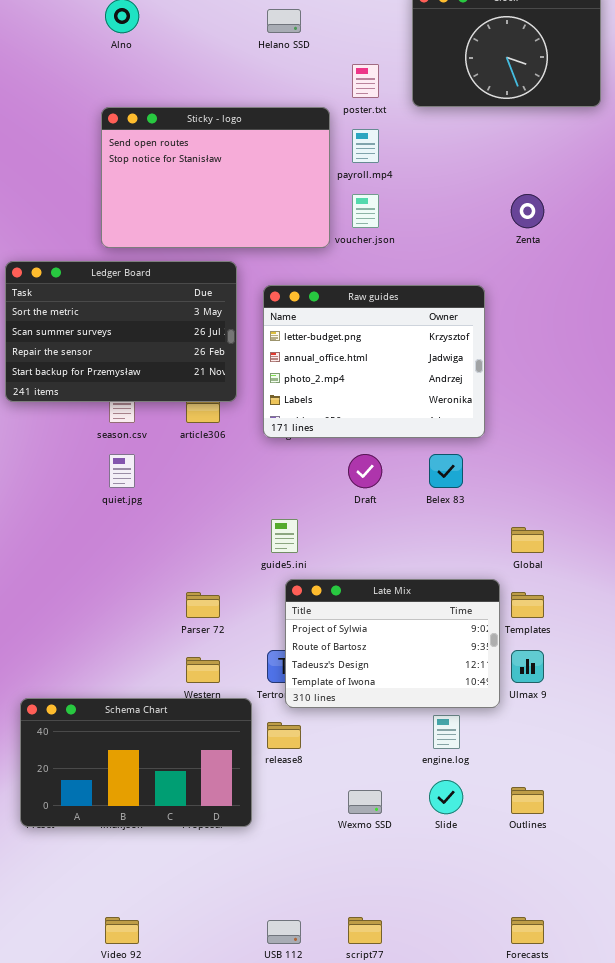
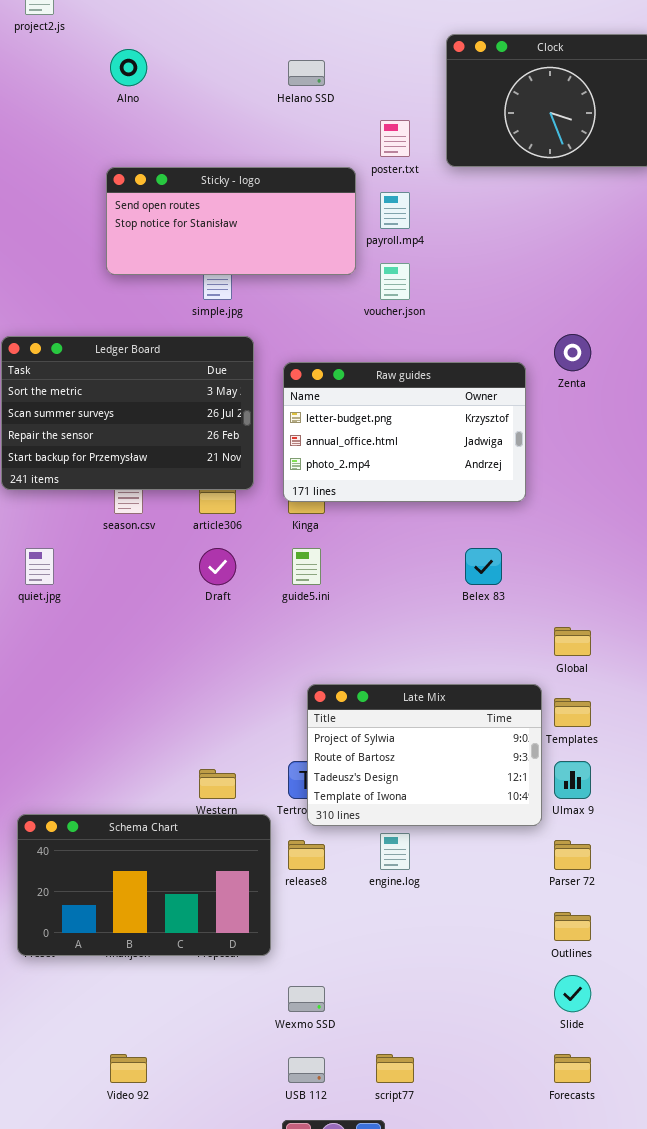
Sticky - logo: [101,107,330,248] -> [106,167,356,275], resized
Zenta: [511,194,544,228] -> [554,334,591,371], moved
Raw guides: [263,285,485,438] -> [283,362,526,502], resized
quiet.jpg: [109,454,135,488] -> [25,548,54,585], moved
Draft: [348,454,382,488] -> [199,548,236,585], moved
guide5.ini: [271,519,298,553] -> [292,548,321,585], moved
Parser 72: [186,592,220,618] -> [554,840,591,870], moved
engine.log: [433,715,460,749] -> [380,833,410,870], moved
Slide: [429,780,463,814] -> [554,975,591,1012], moved
Wexmo SSD: [348,790,382,814] -> [288,986,325,1012], moved

